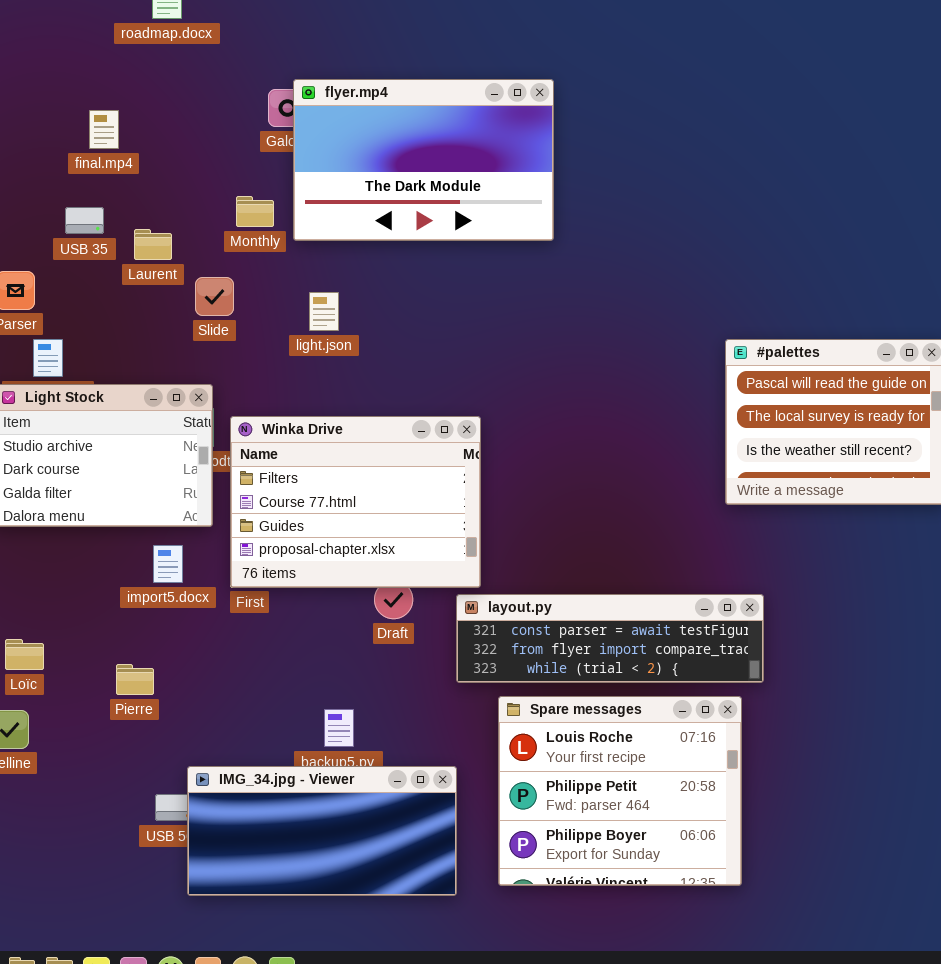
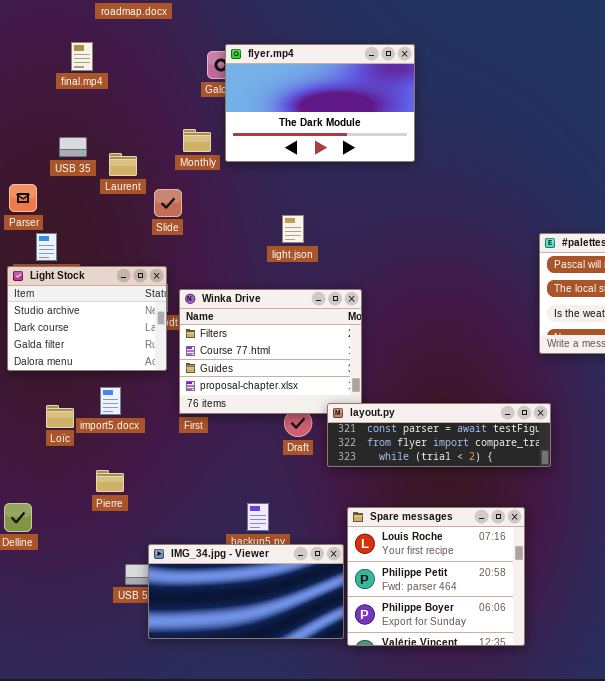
final.mp4: [89,110,119,149] -> [71,42,93,71], moved
light.json: [309,292,339,331] -> [282,215,304,243], moved
import5.docx: [153,545,183,583] -> [100,387,121,415], moved
layout.py: [456,594,764,683] -> [327,403,551,467], moved
Loïc: [5,639,44,670] -> [46,405,74,428], moved
Spare messages: [498,696,742,886] -> [347,507,525,646], moved

